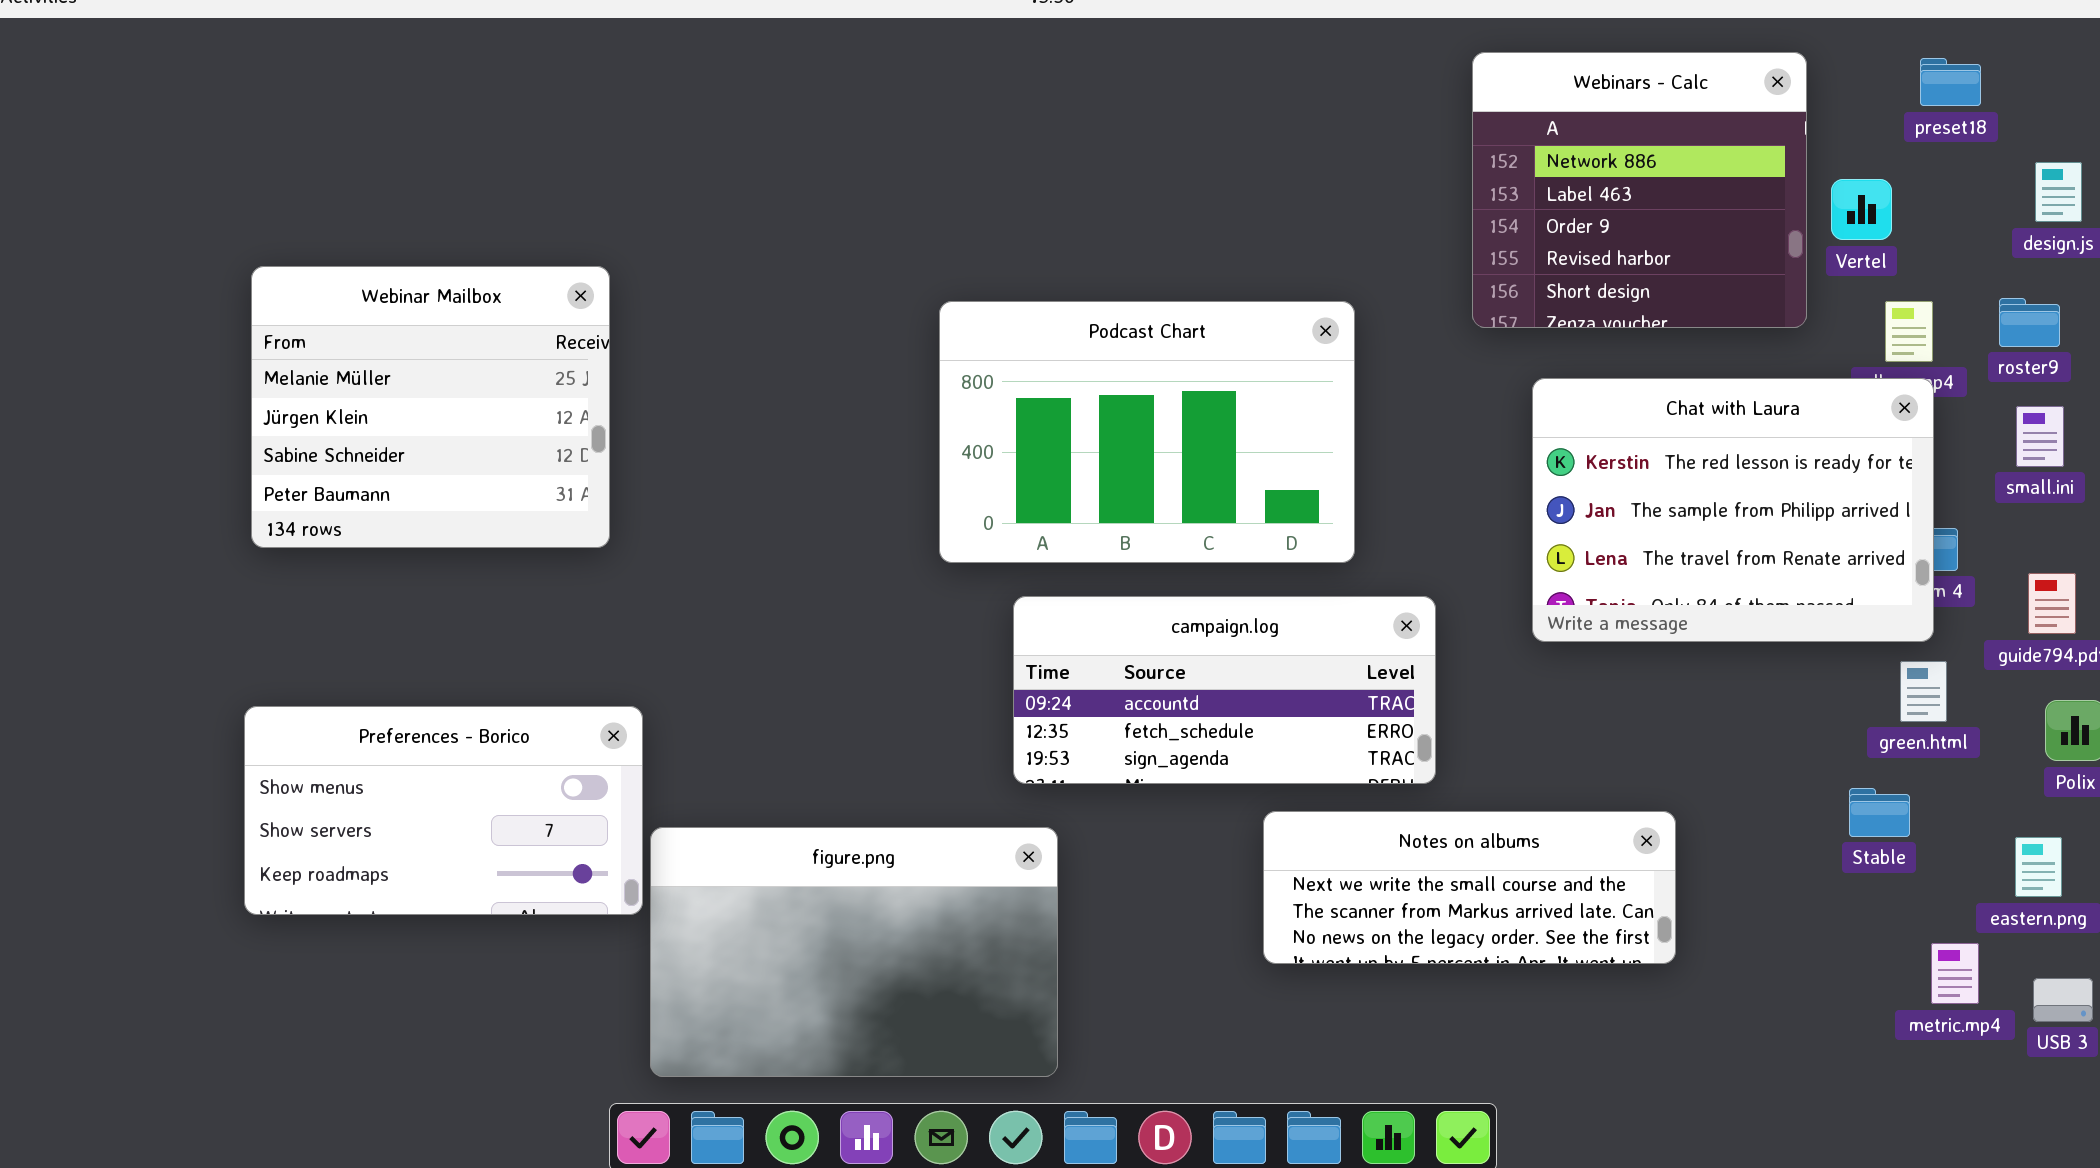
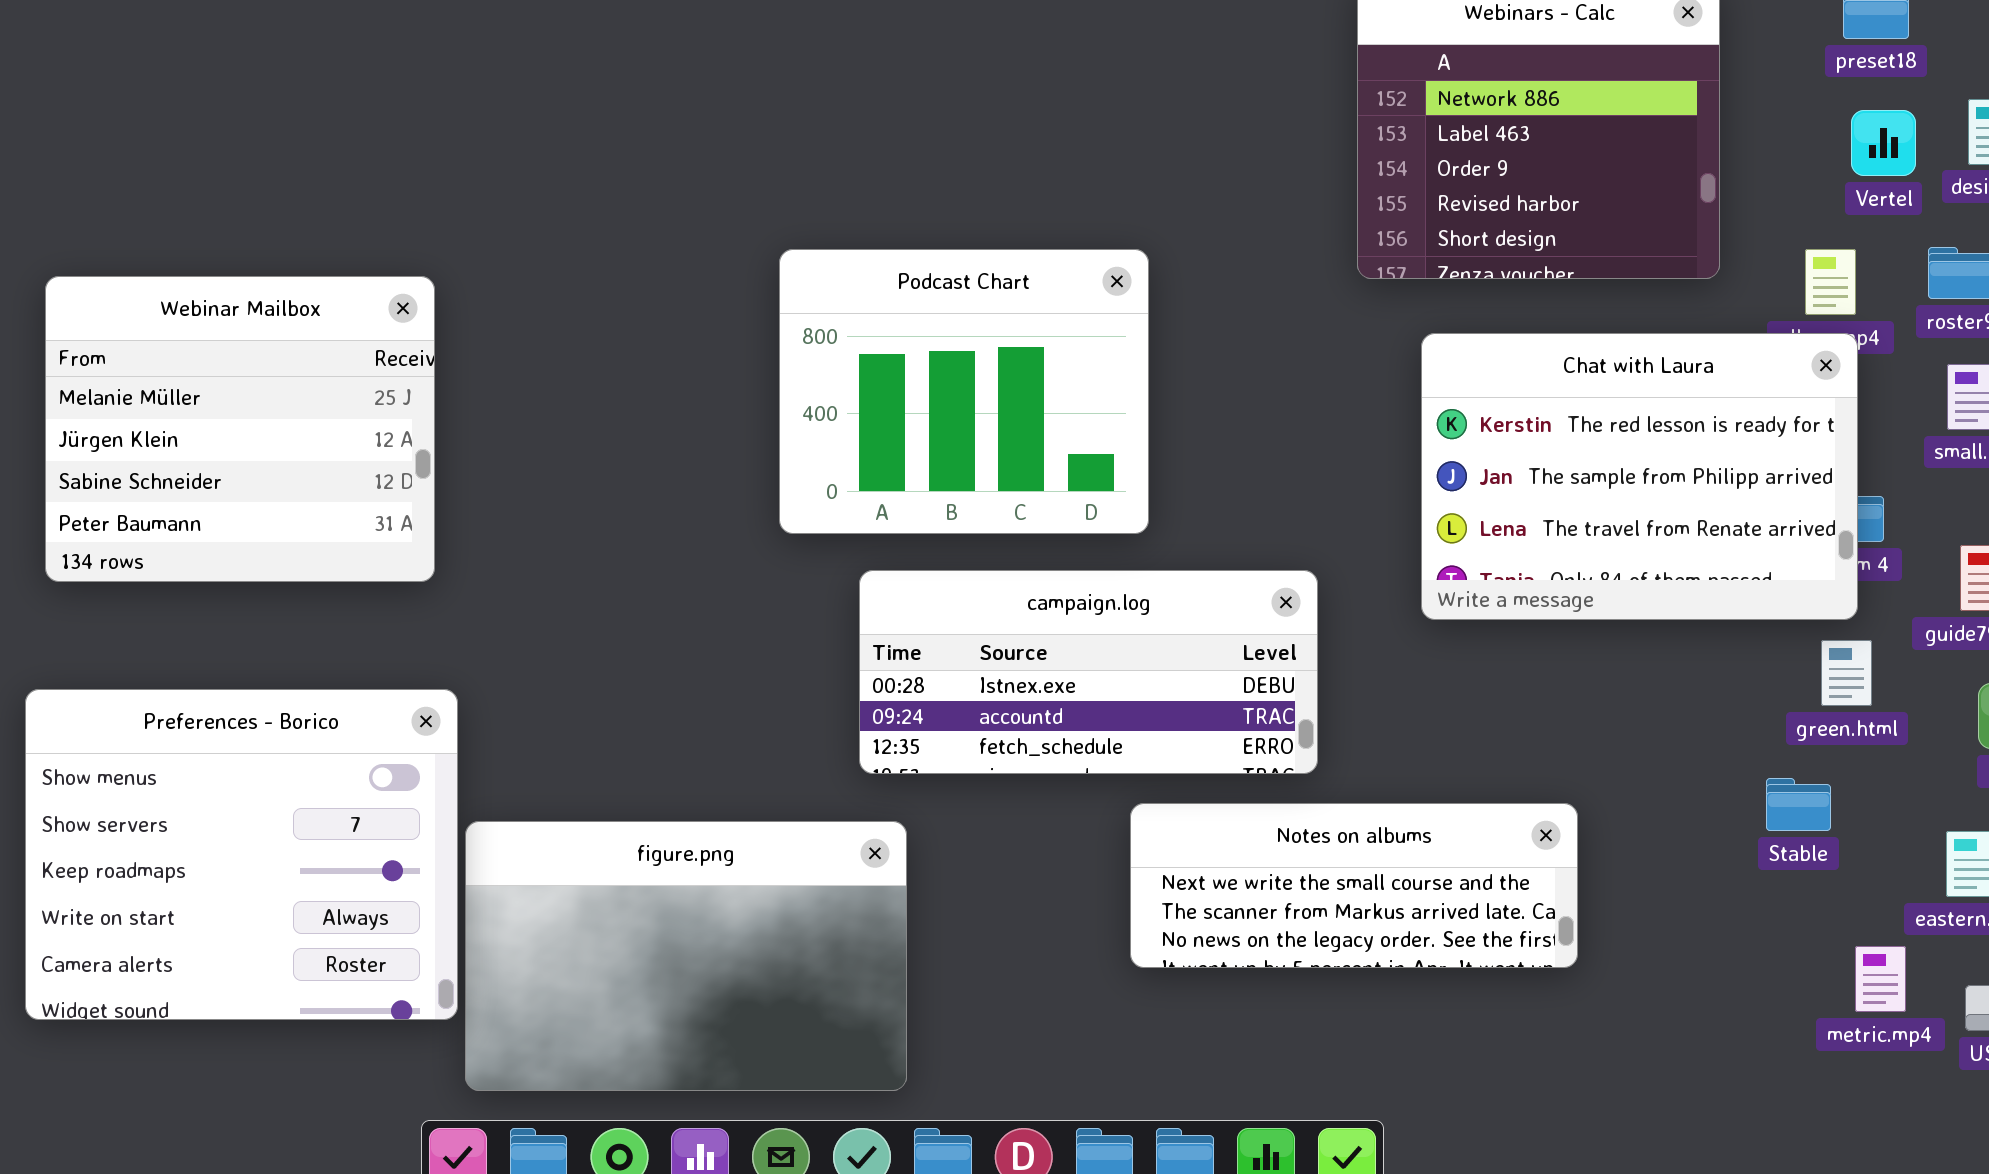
Vertel: [1831,179,1892,240] -> [1851,110,1916,176], moved
Webinar Mailbox: [251,266,610,548] -> [45,276,435,582], moved
Podcast Chart: [939,301,1355,563] -> [779,249,1149,534], resized
campaign.log: [1013,596,1436,784] -> [859,570,1318,774], scrolled up 1 row
Preferences - Borico: [244,706,643,915] -> [25,689,458,1020], resized

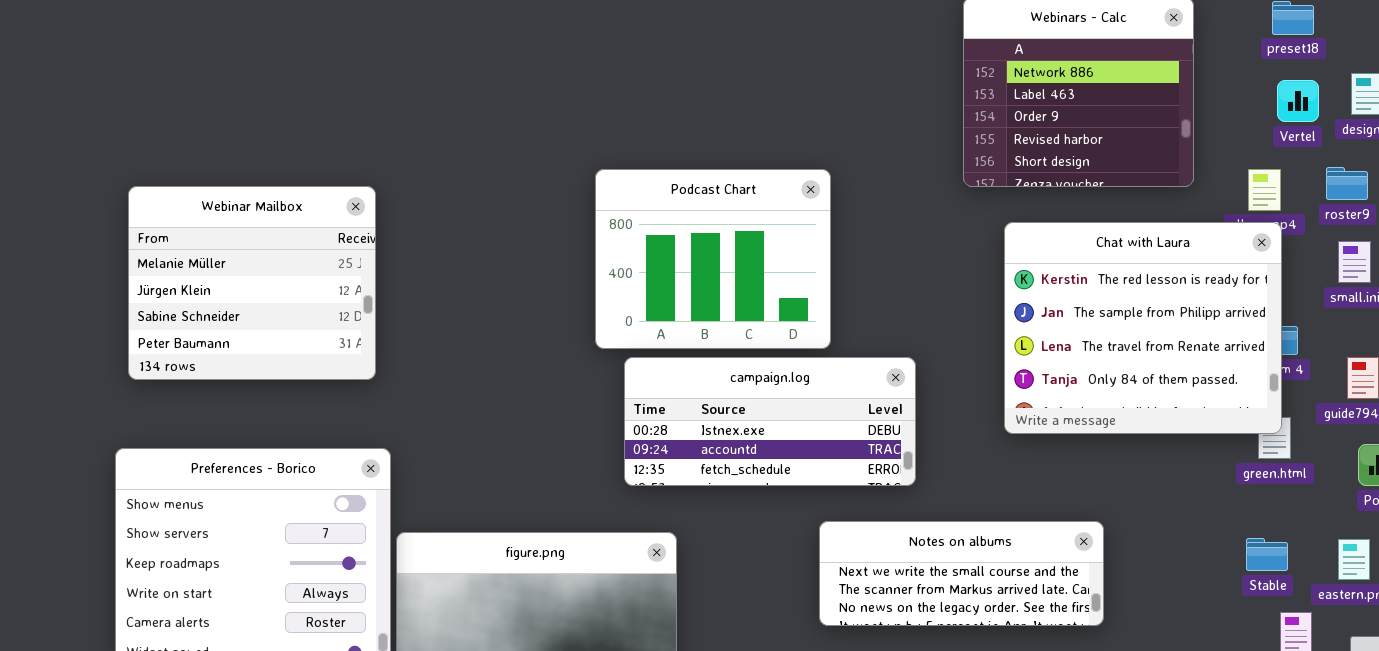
Chat with Laura: [1421,333,1858,620] -> [1004,222,1282,434], resized
campaign.log: [859,570,1318,774] -> [624,357,916,486], moved
Stable: [1766,778,1831,831] -> [1246,538,1288,571], moved

